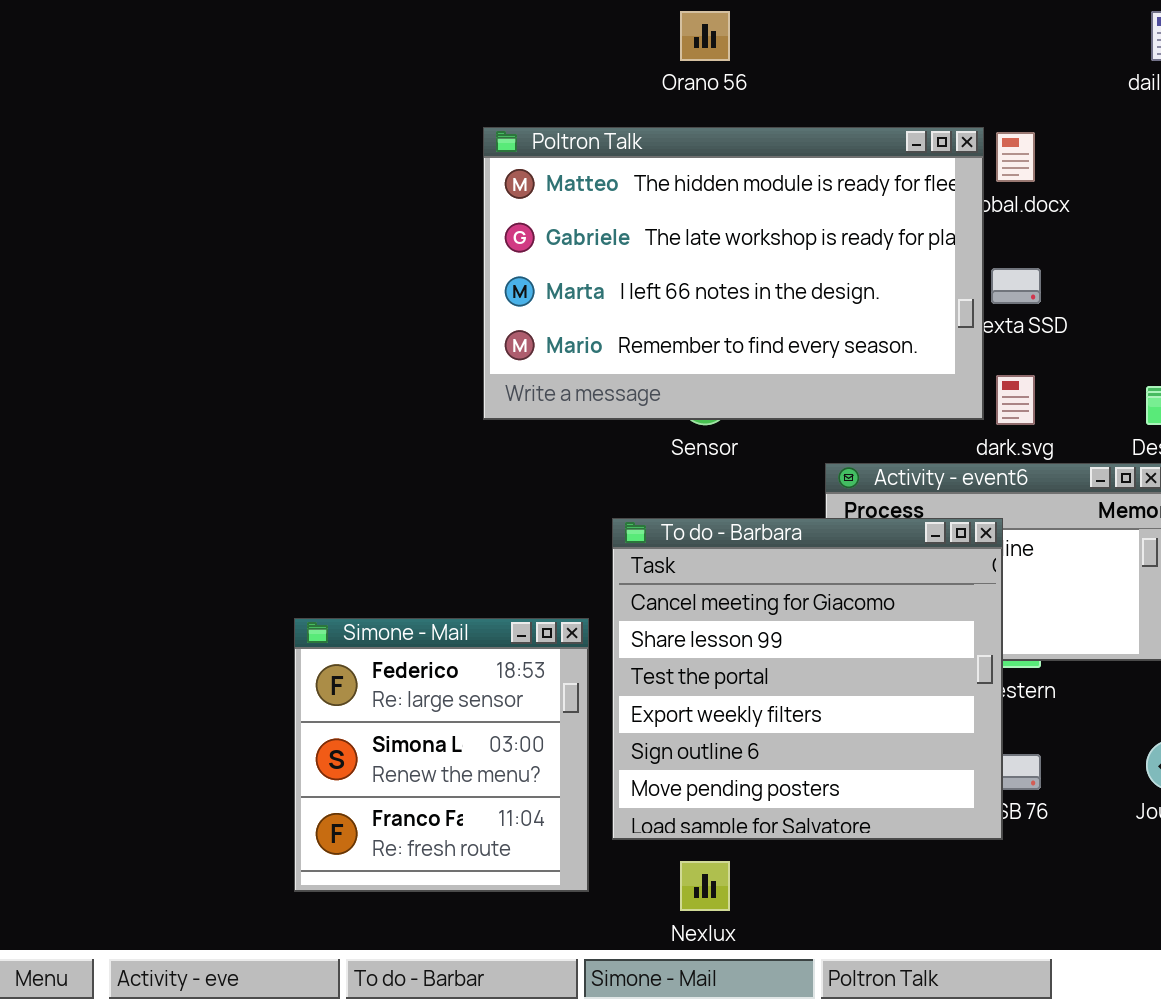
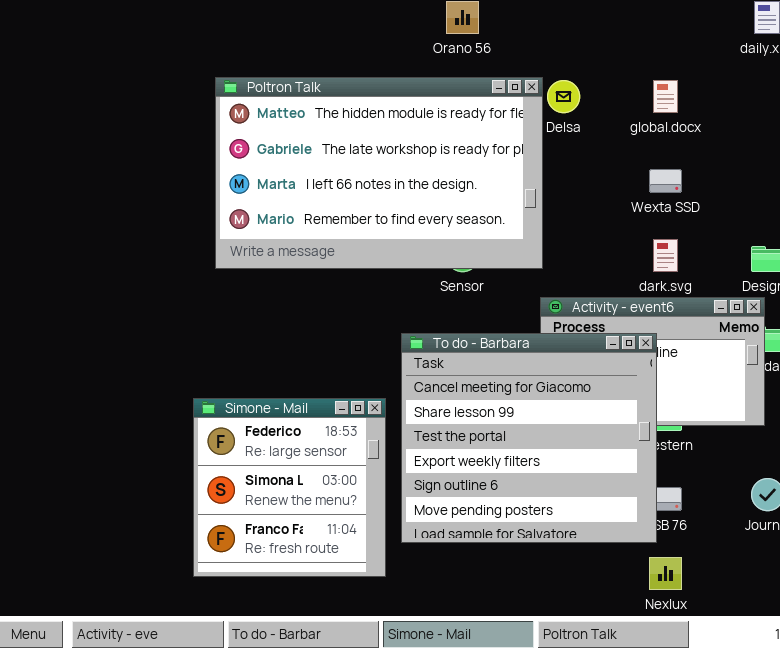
Poltron Talk: [483,127,984,420] -> [215,77,543,269], moved
Nexlux: [680,861,730,911] -> [649,557,682,590], moved

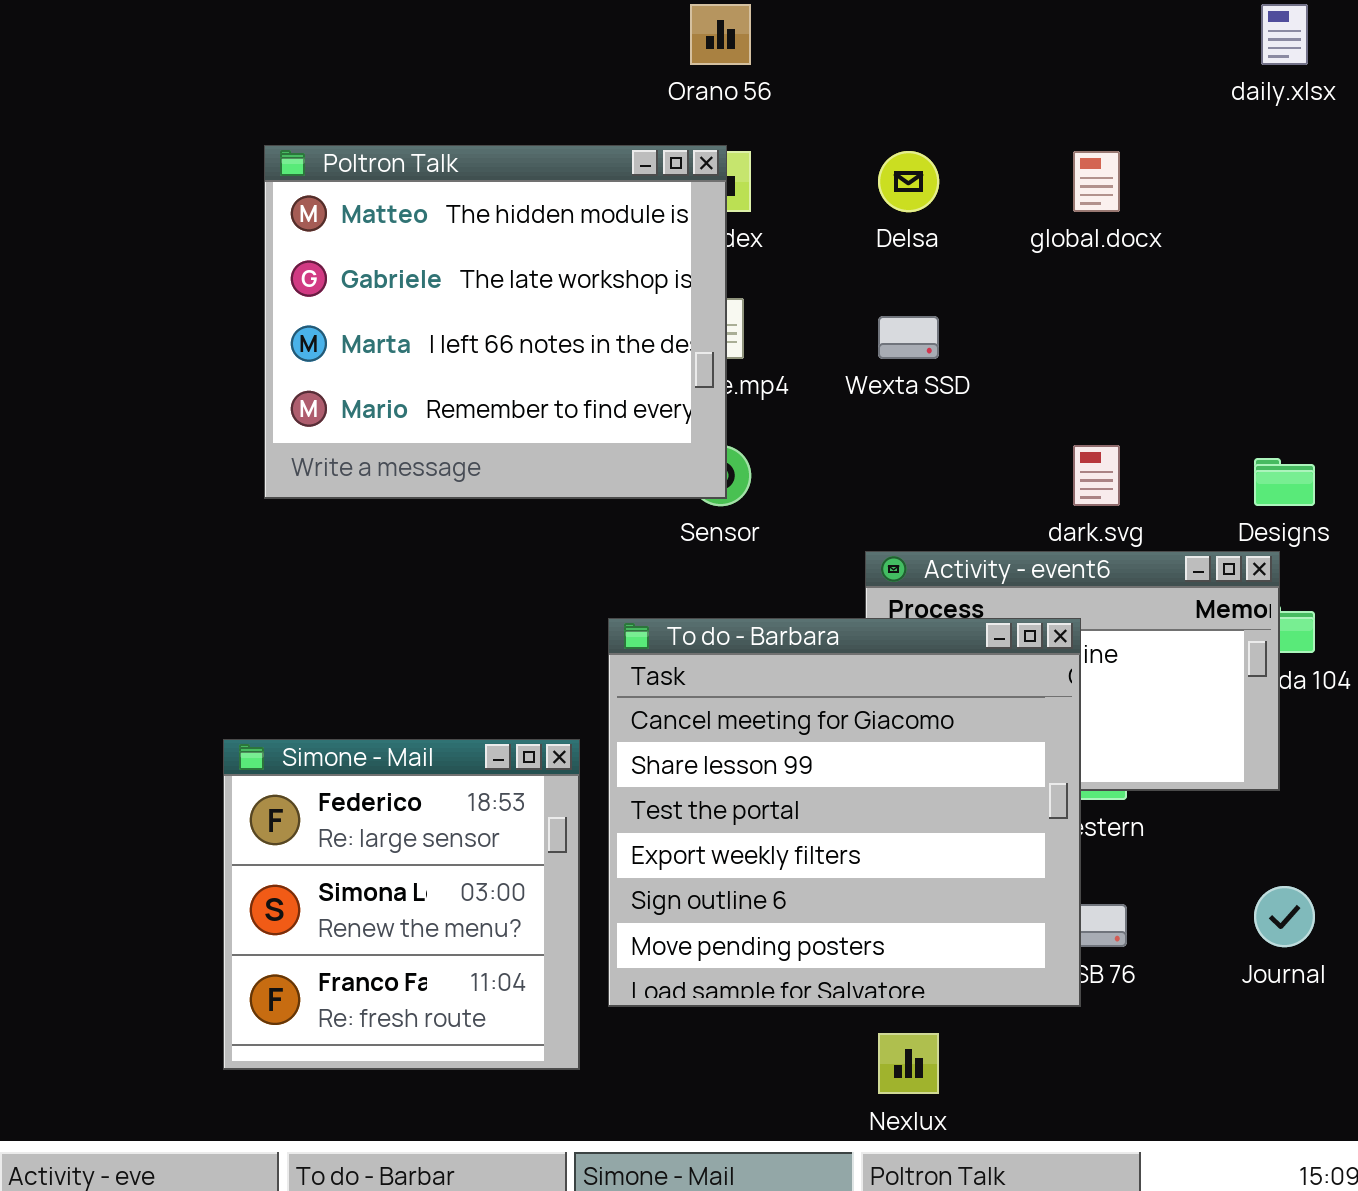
Poltron Talk: [215,77,543,269] -> [264,145,727,499], resized
Wexta SSD: [649,169,682,193] -> [878,316,939,359], moved
Nexlux: [649,557,682,590] -> [878,1033,939,1094], moved

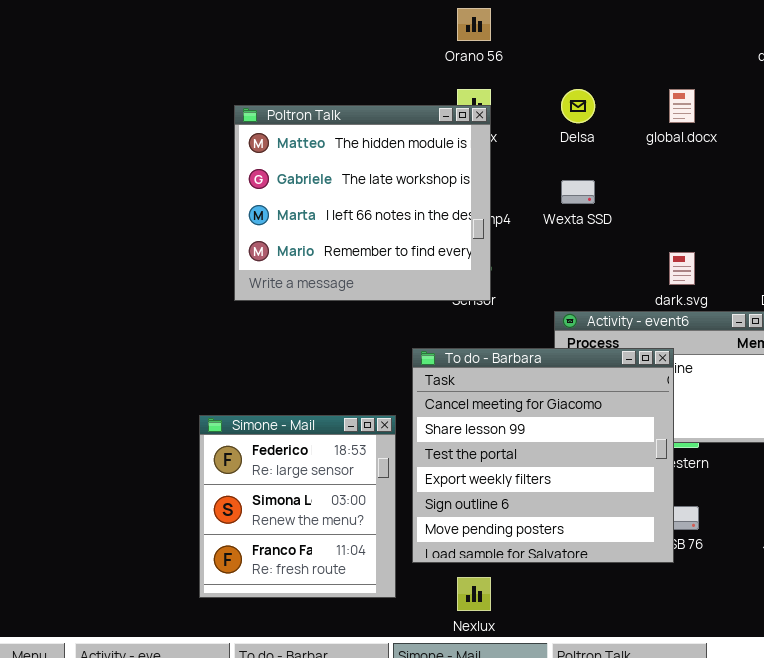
Poltron Talk: [264,145,727,499] -> [234,105,491,301], moved
Nexlux: [878,1033,939,1094] -> [457,577,491,611], moved

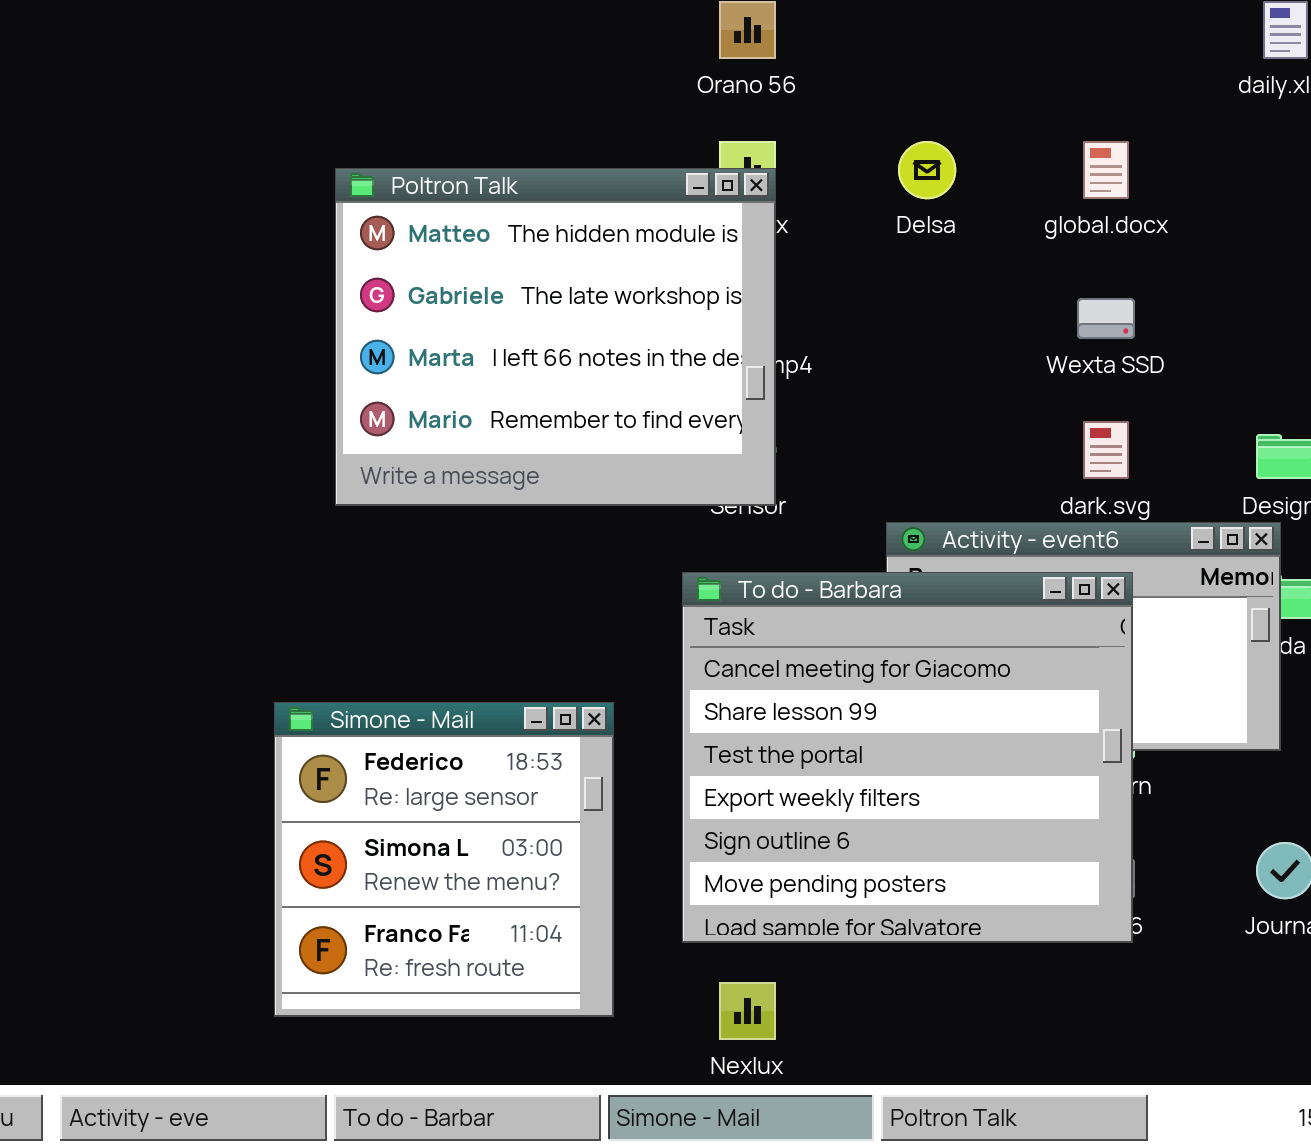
Wexta SSD: [561,180,595,204] -> [1077,298,1135,339], moved
To do - Barbara: [412,348,674,563] -> [682,572,1133,943], moved

